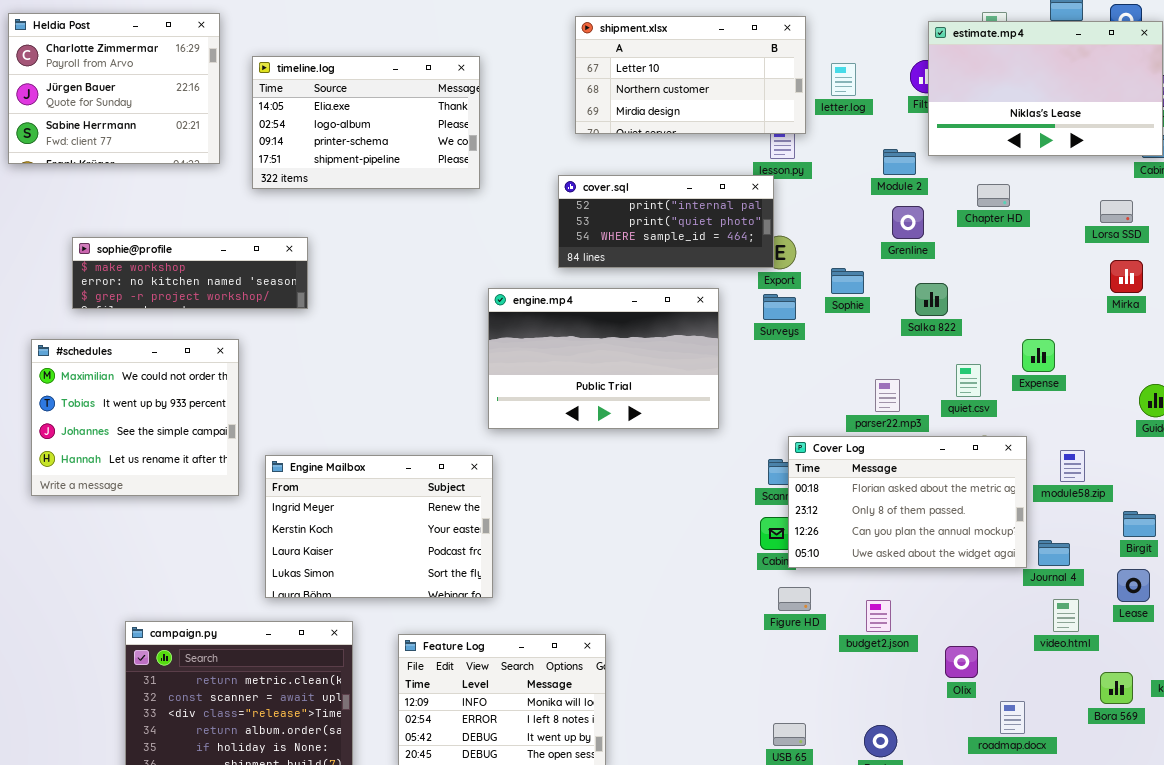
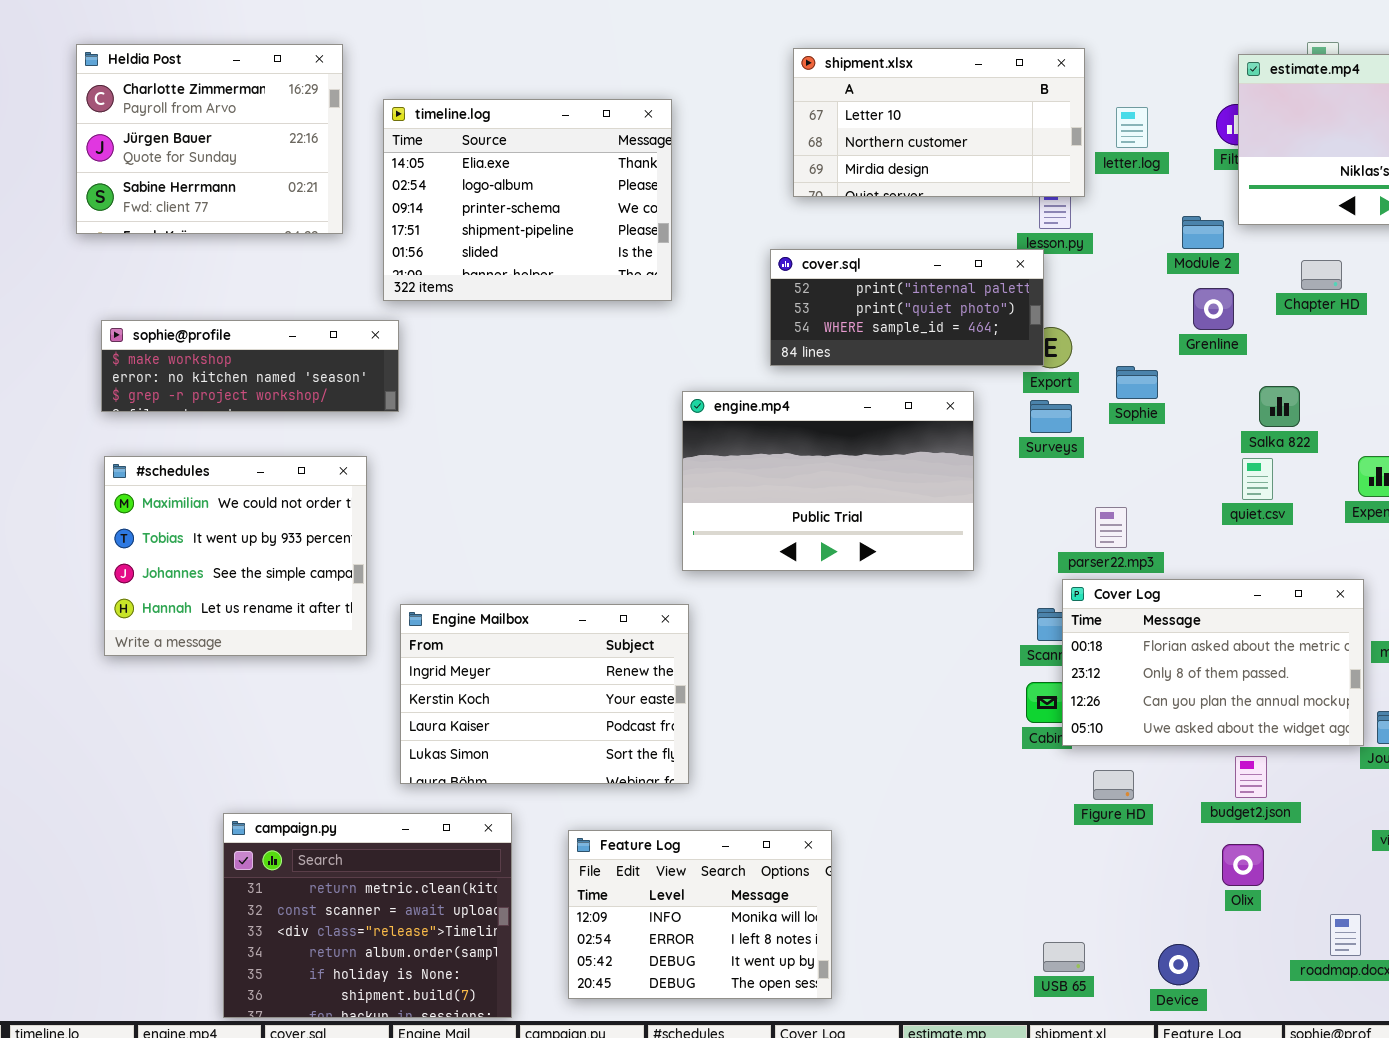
timeline.log: [252,56,480,189] -> [383,99,672,301], resized
sophie@profile: [72,237,308,309] -> [101,320,399,412], moved
Salka 822: [915,283,948,316] -> [1259,386,1300,427], moved
quiet.csv: [956,364,981,397] -> [1242,458,1273,500], moved
parser22.mp3: [875,379,900,412] -> [1095,507,1127,548], moved
Figure HD: [778,587,811,611] -> [1093,770,1134,800], moved
budget2.json: [866,600,891,632] -> [1235,756,1267,798], moved
Olix: [945,646,978,678] -> [1222,844,1264,886], moved

